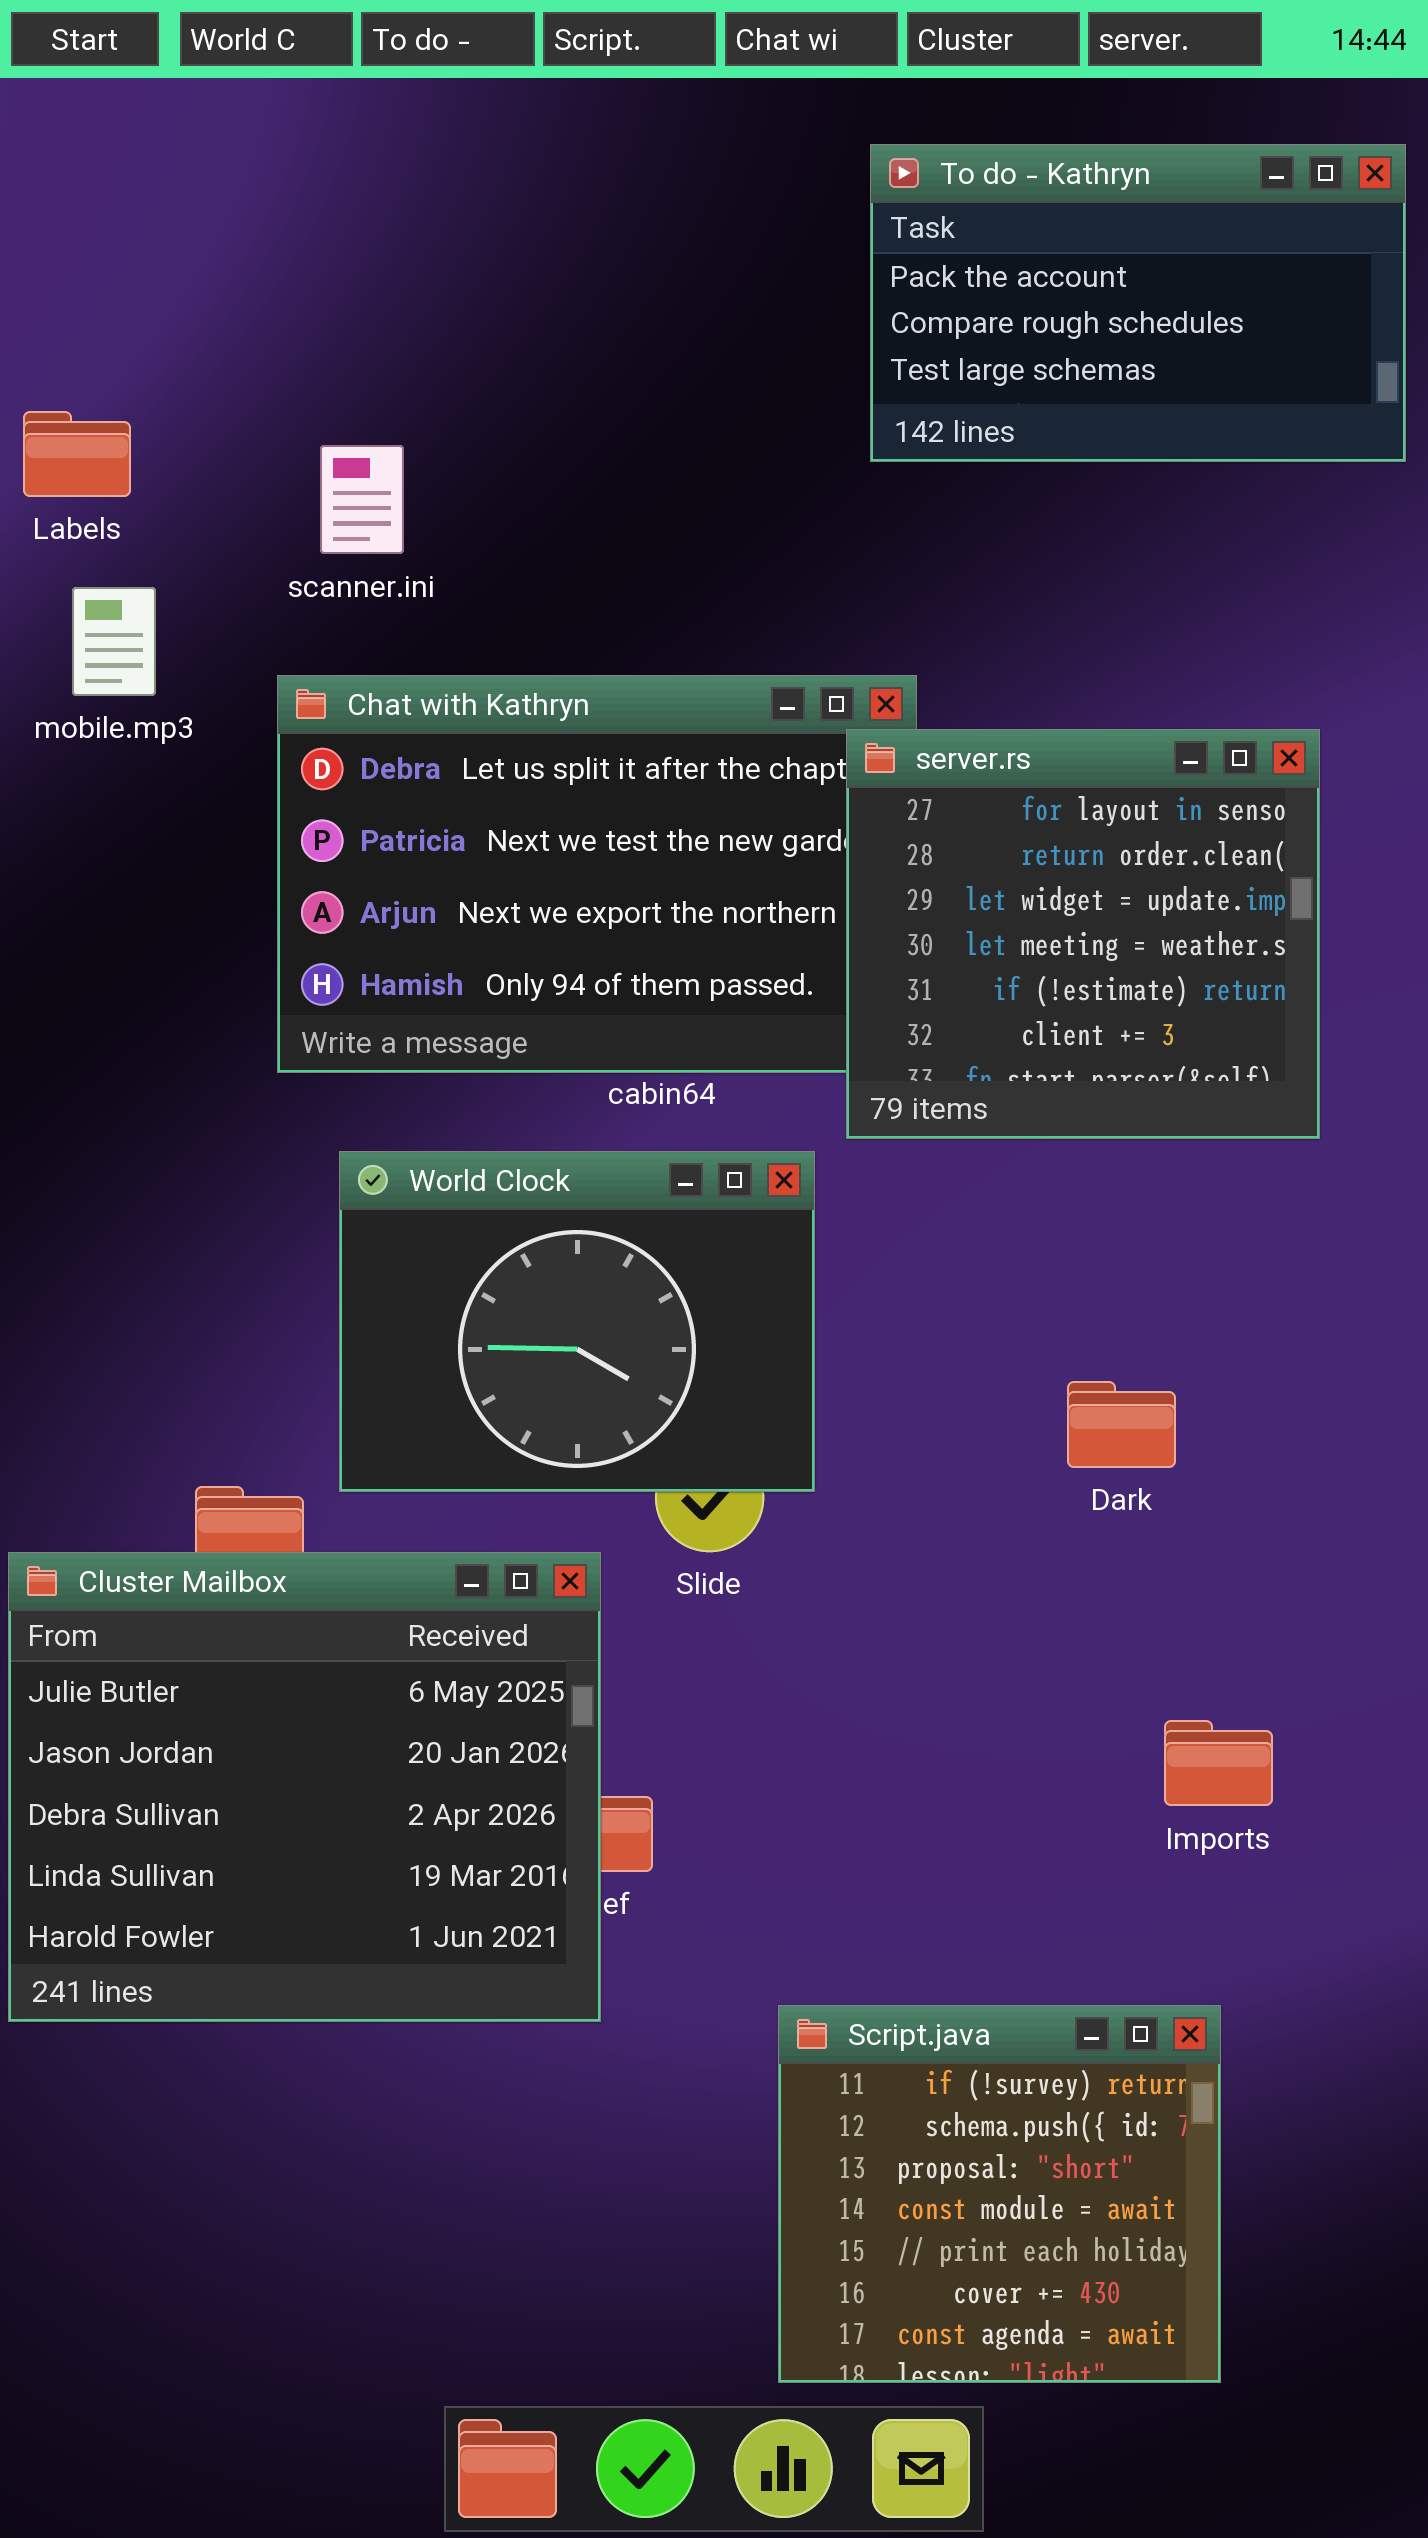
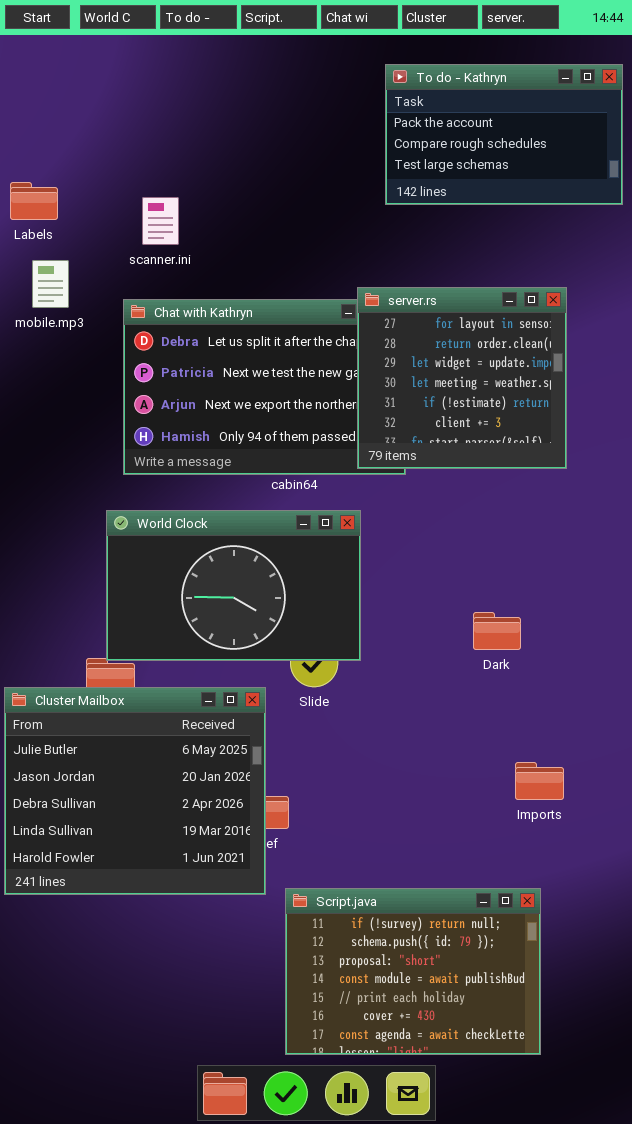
server.rs: [846,729,1320,1139] -> [357,287,567,469], moved
World Clock: [339,1151,815,1492] -> [106,510,361,661], resized
Script.java: [778,2005,1221,2383] -> [285,888,541,1055], resized

